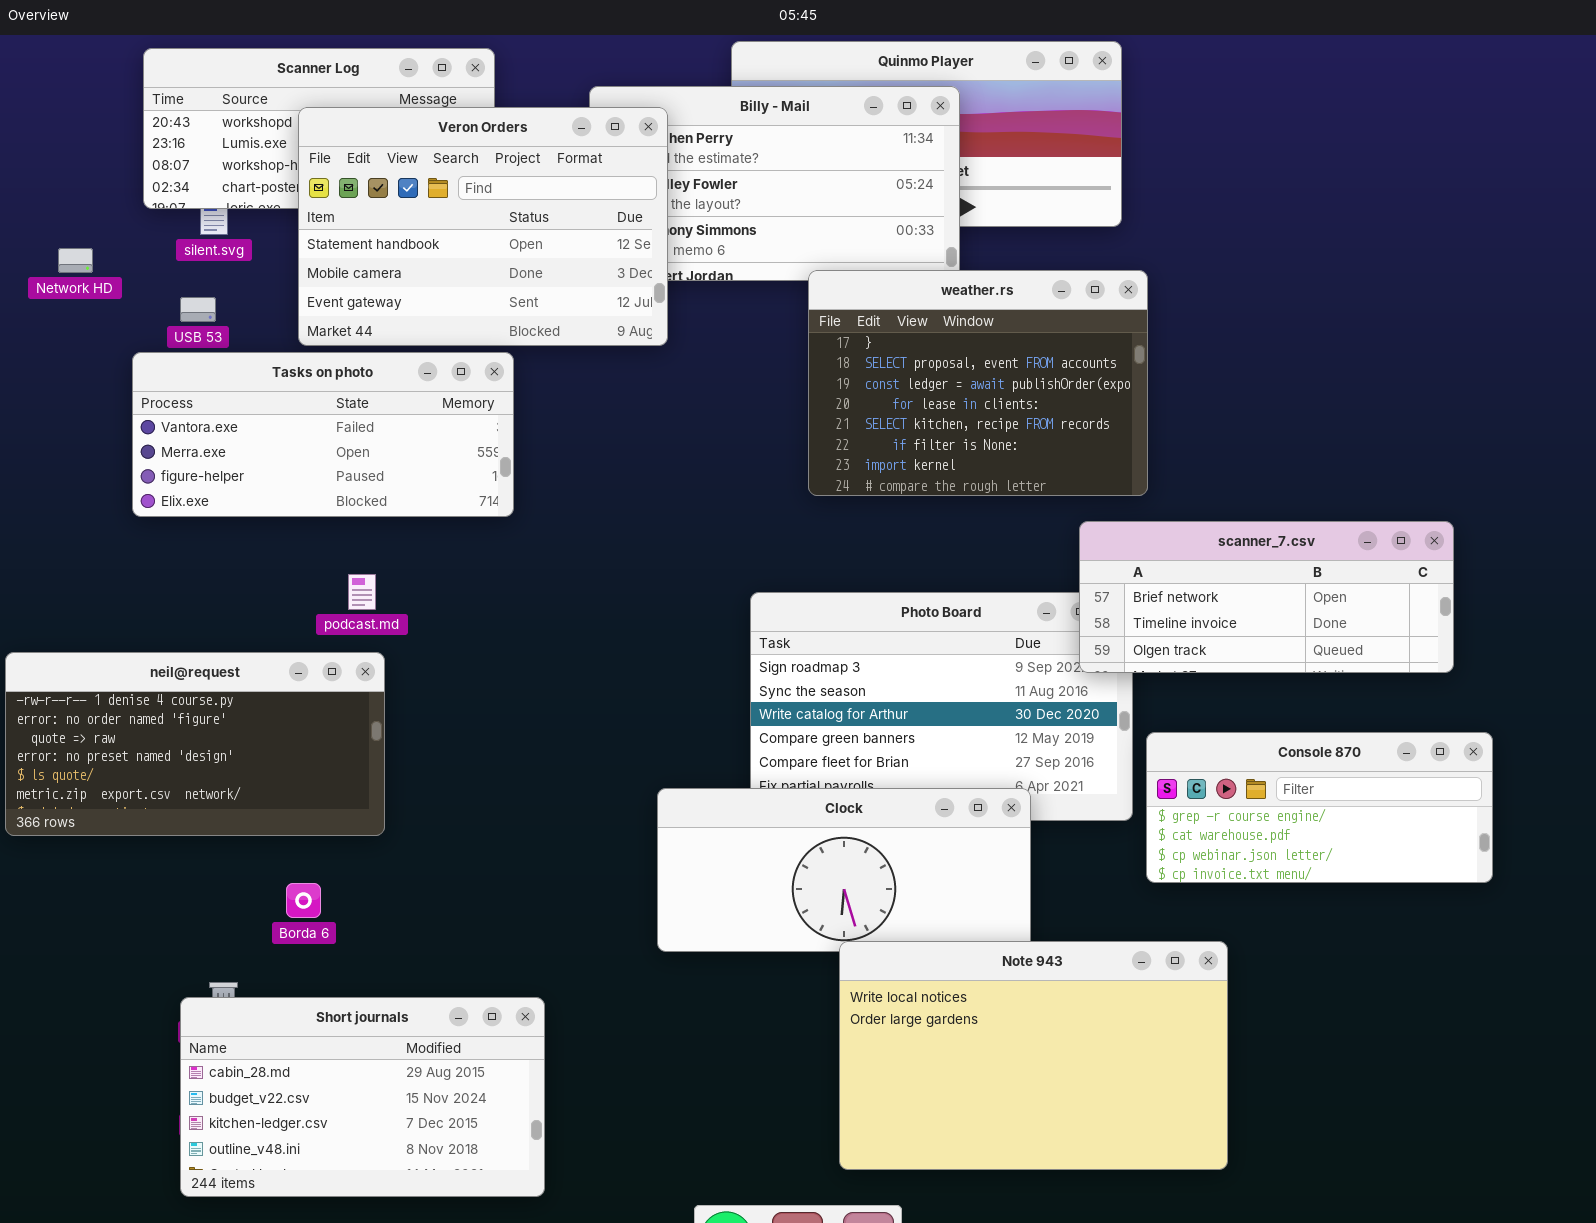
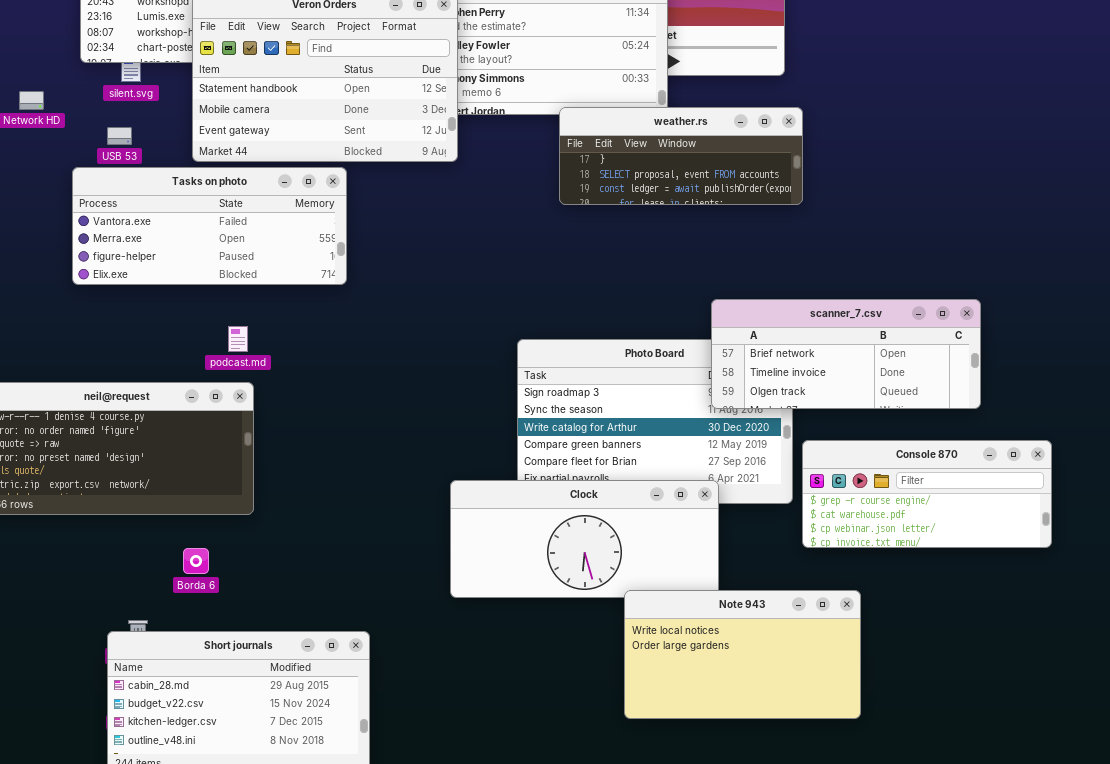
weather.rs: [808,270,1148,496] -> [559,107,803,205], resized
scanner_7.csv: [1079,521,1454,673] -> [711,299,981,409], moved
Note 943: [839,941,1228,1170] -> [624,590,861,719], resized

